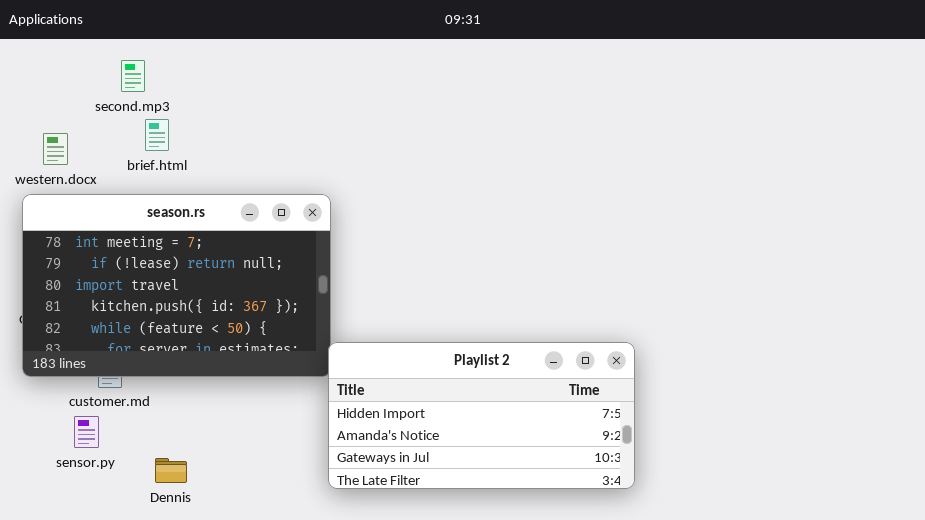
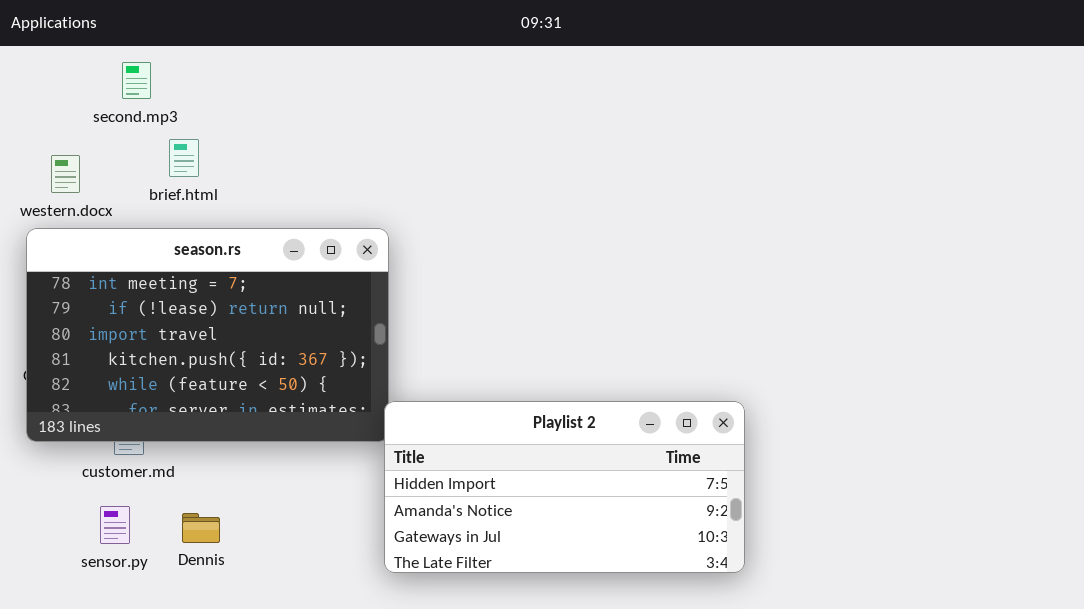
second.mp3: [121,60,145,92] -> [122,62,151,99], moved
sensor.py: [74,416,99,448] -> [100,506,130,544], moved
Dennis: [155,458,187,483] -> [182,513,220,543], moved

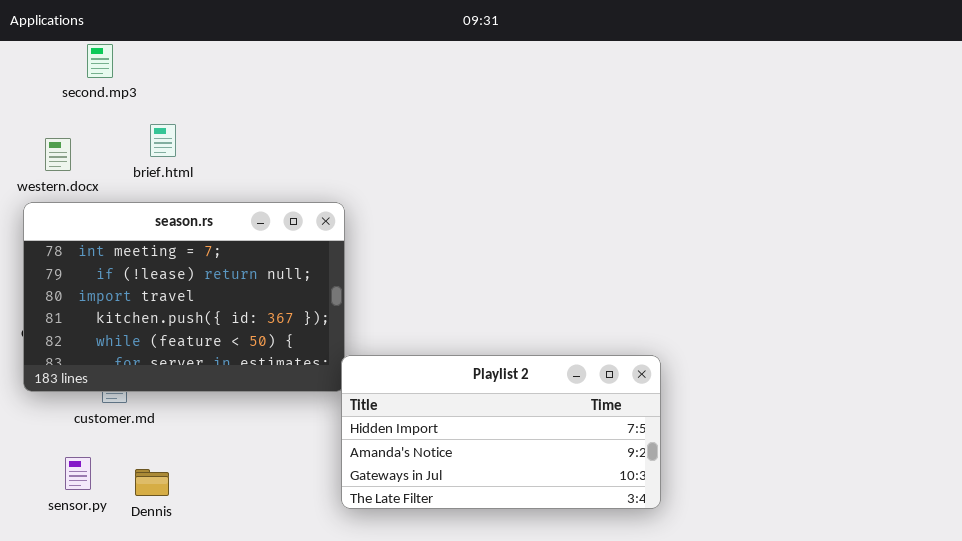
second.mp3: [122,62,151,99] -> [87,44,113,78], moved
sensor.py: [100,506,130,544] -> [65,457,91,490], moved
Dennis: [182,513,220,543] -> [135,469,169,496], moved

